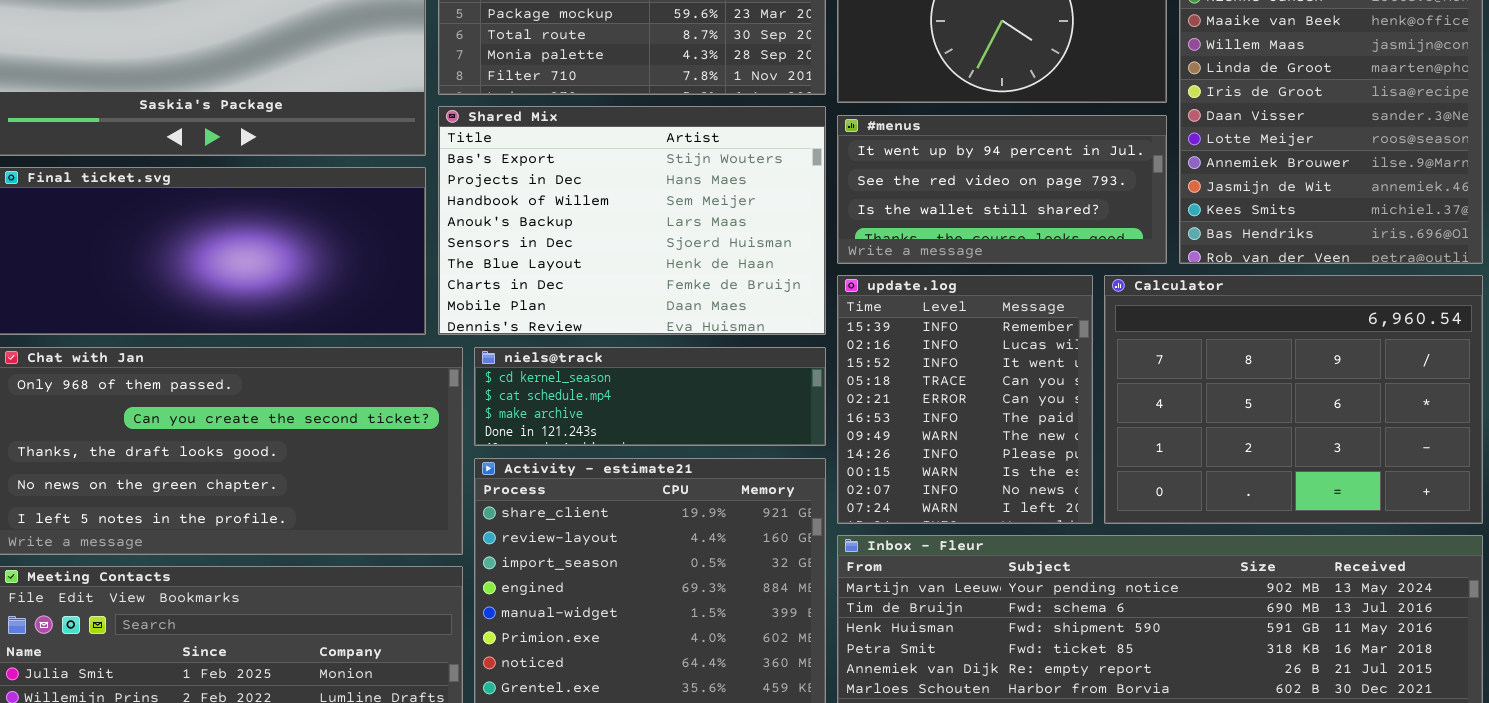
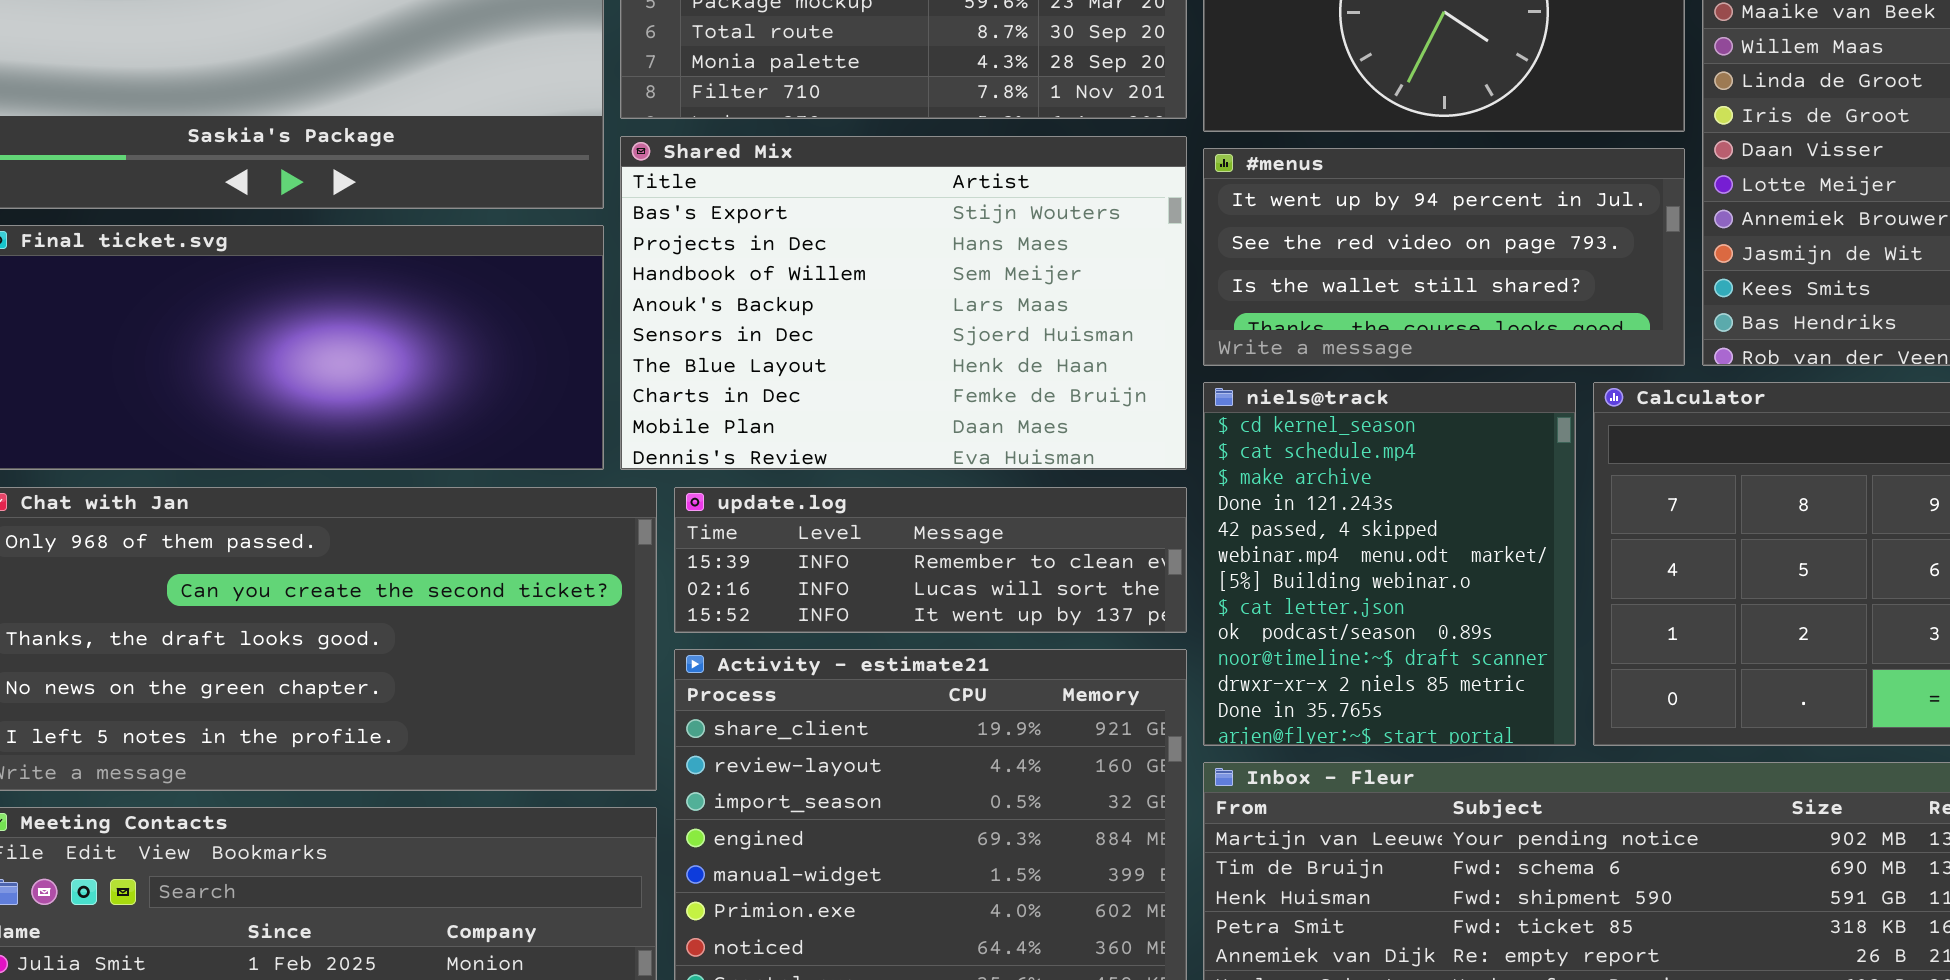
update.log: [837,275,1093,524] -> [674,487,1187,633], moved, resized
niels@track: [474,347,826,446] -> [1203,382,1576,746], moved, resized

